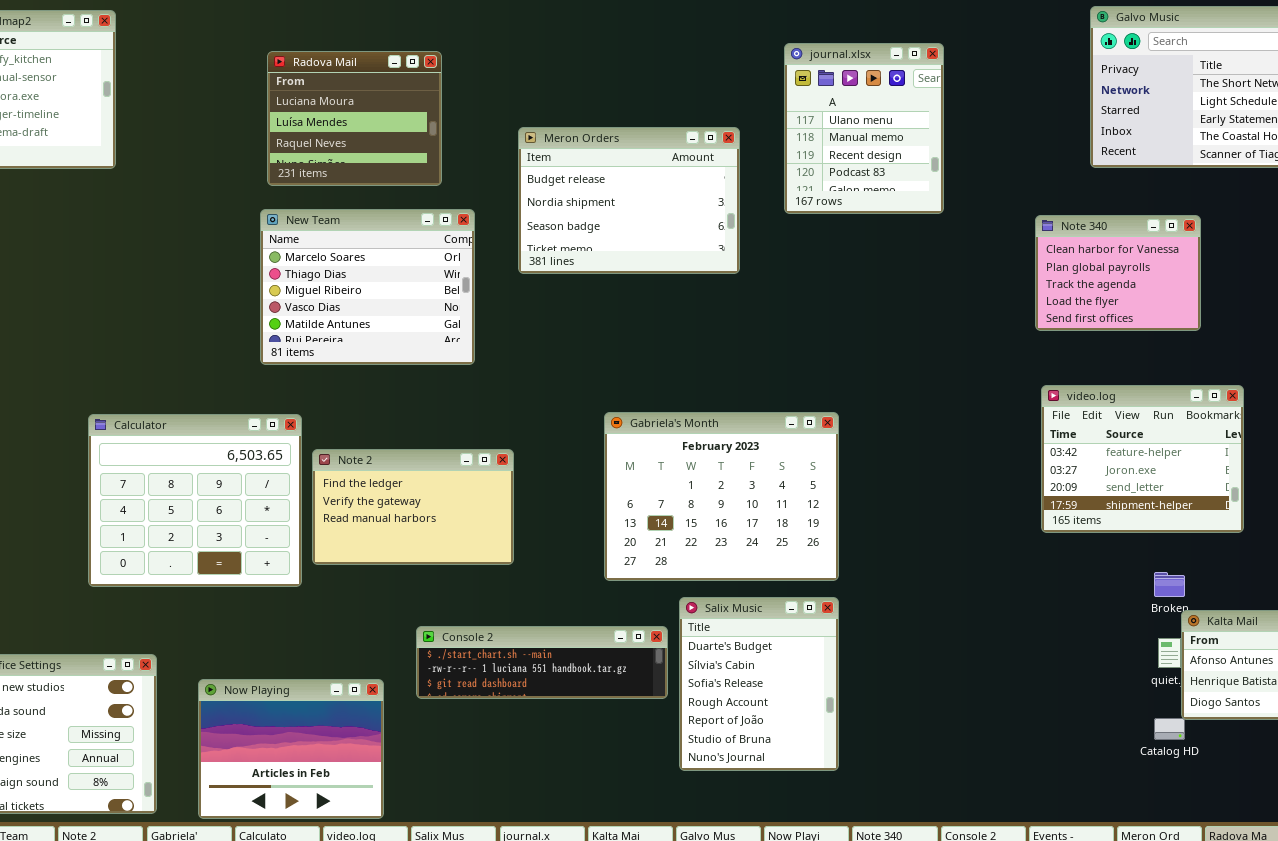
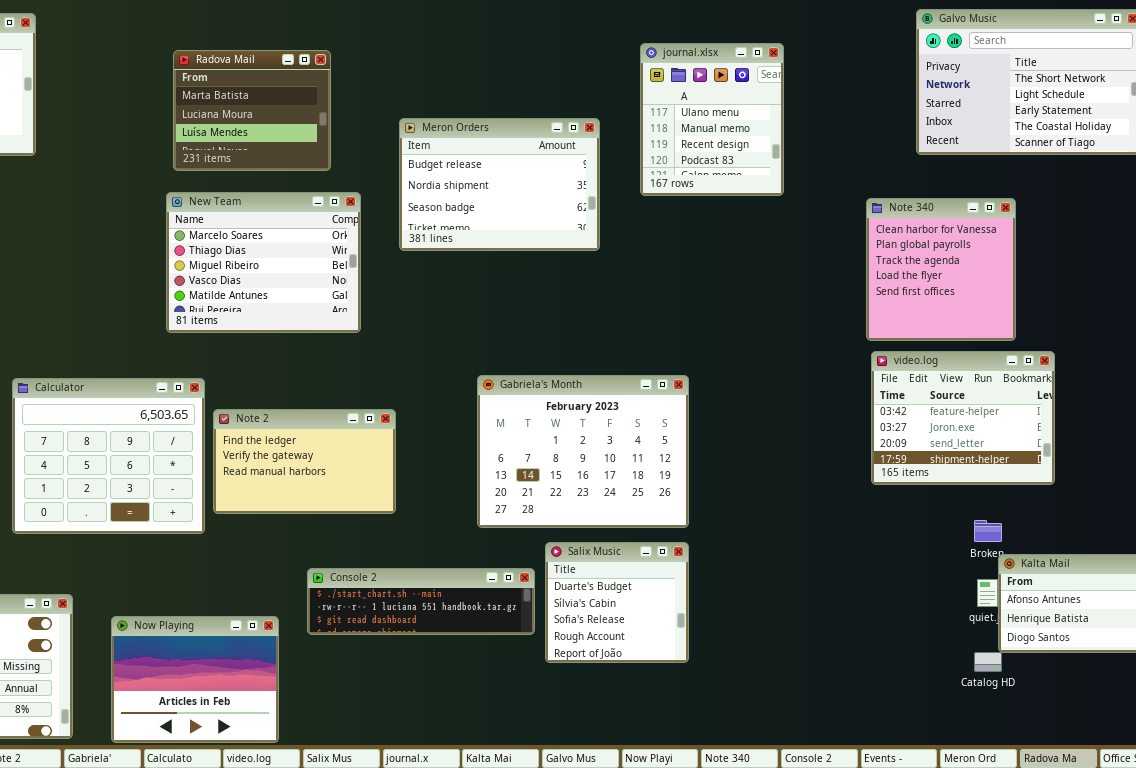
Radova Mail: [267,51,442,186] -> [173,50,331,171], scrolled up 1 row
Note 340: [1035,215,1201,331] -> [866,198,1016,341], resized
Salix Music: [679,597,839,771] -> [545,542,689,663], resized

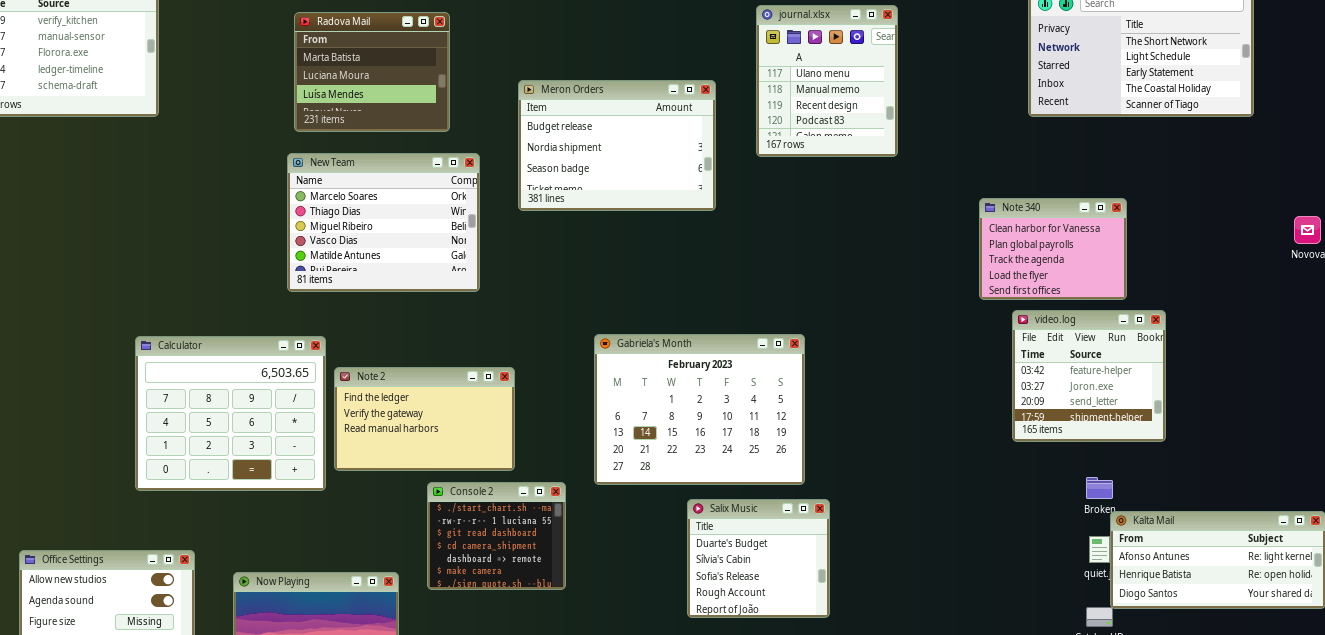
Note 340: [866,198,1016,341] -> [979,198,1127,300], resized
video.log: [871,351,1055,485] -> [1012,310,1166,442], resized
Salix Music: [545,542,689,663] -> [687,499,830,618], moved
Console 2: [307,568,535,635] -> [427,482,566,590], resized

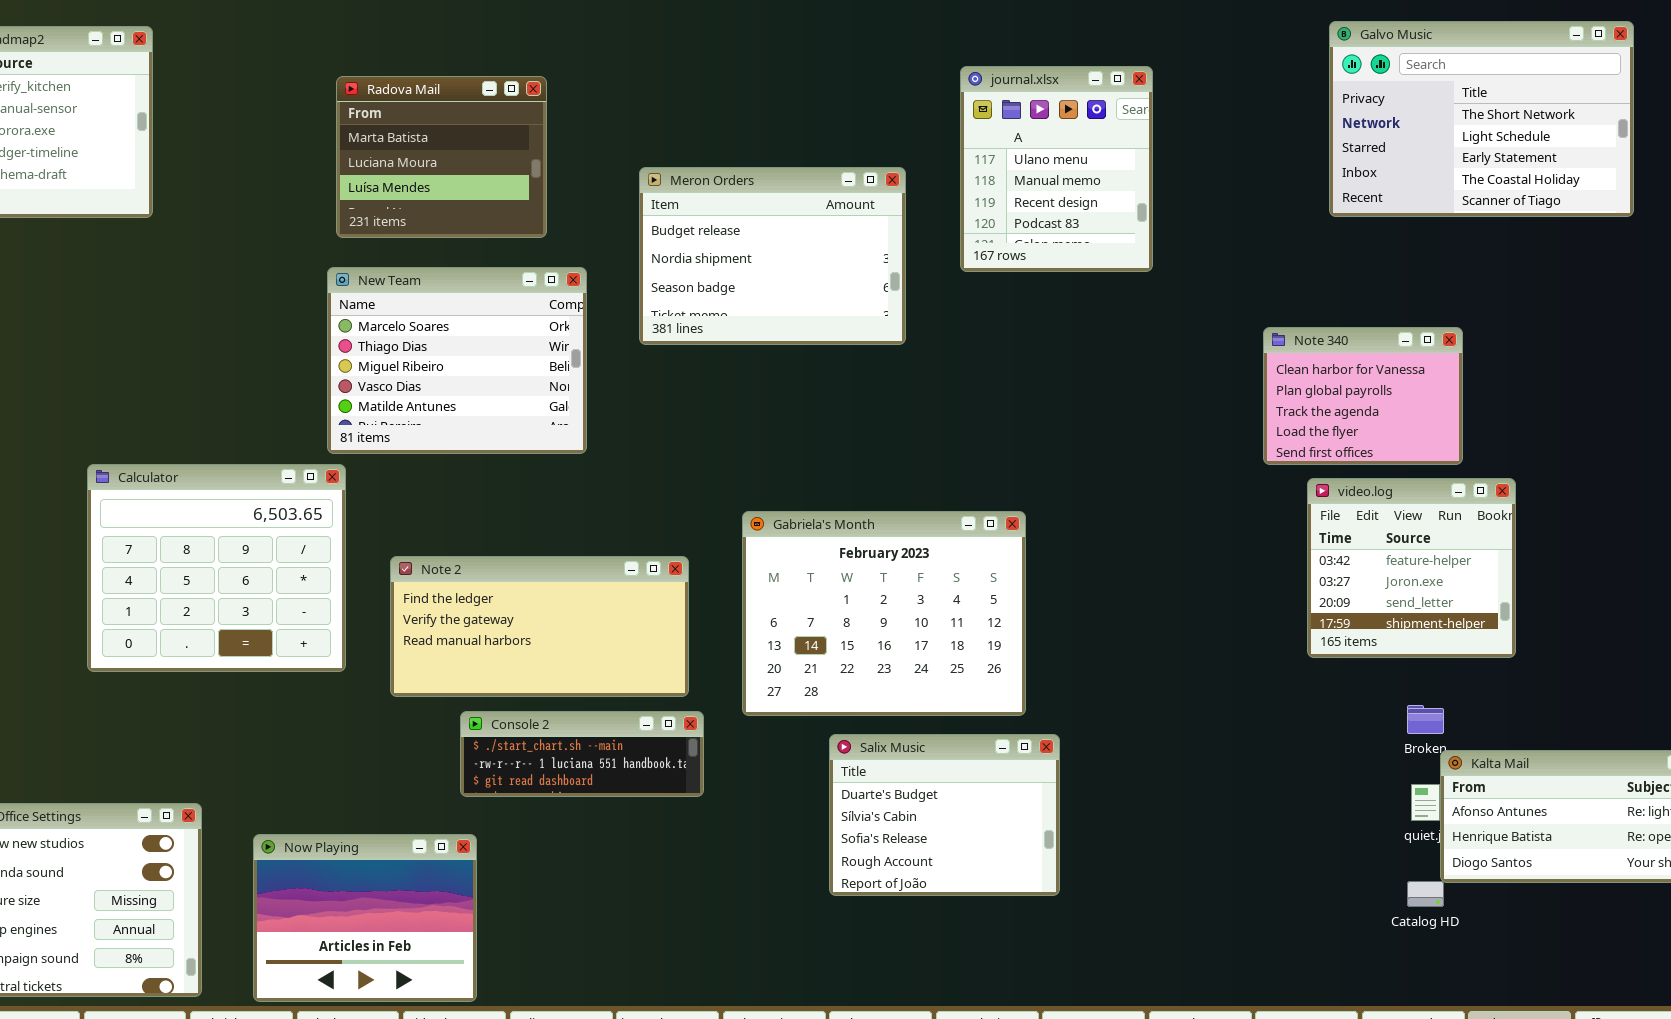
Calculator: [135,336,326,491] -> [87,464,346,672], moved
Note 2: [334,367,515,471] -> [390,556,689,697], resized
Console 2: [427,482,566,590] -> [460,711,704,797], resized
Salix Music: [687,499,830,618] -> [829,734,1060,896], resized

